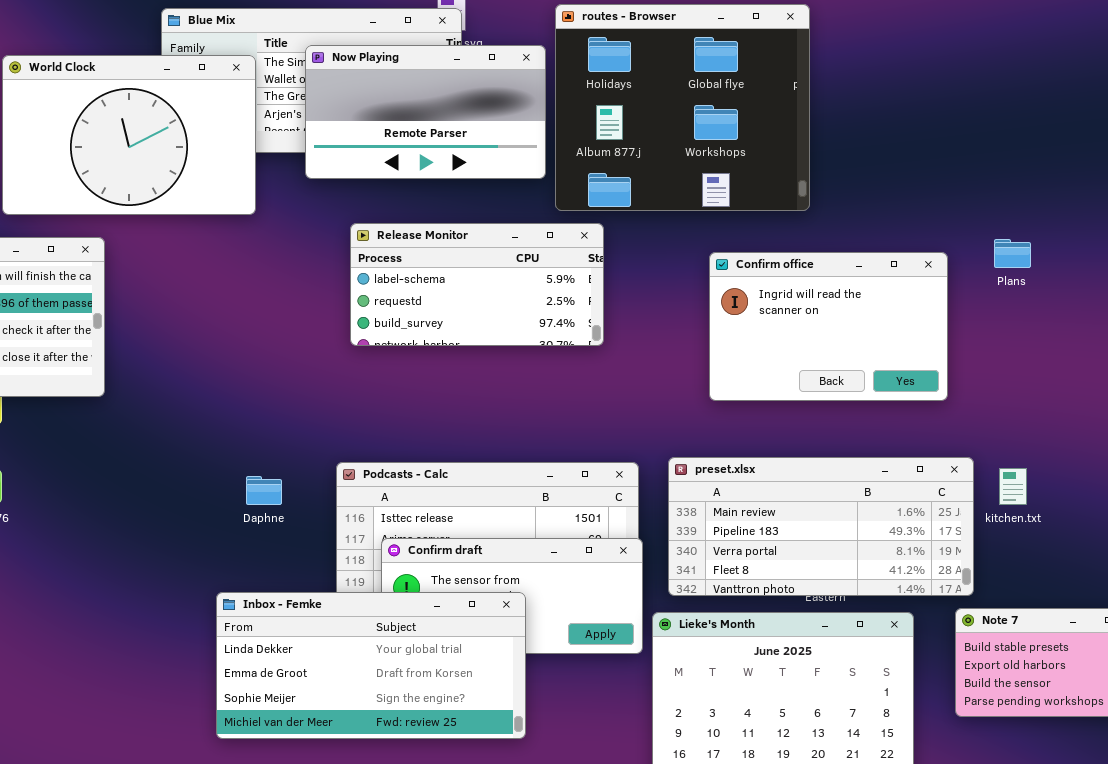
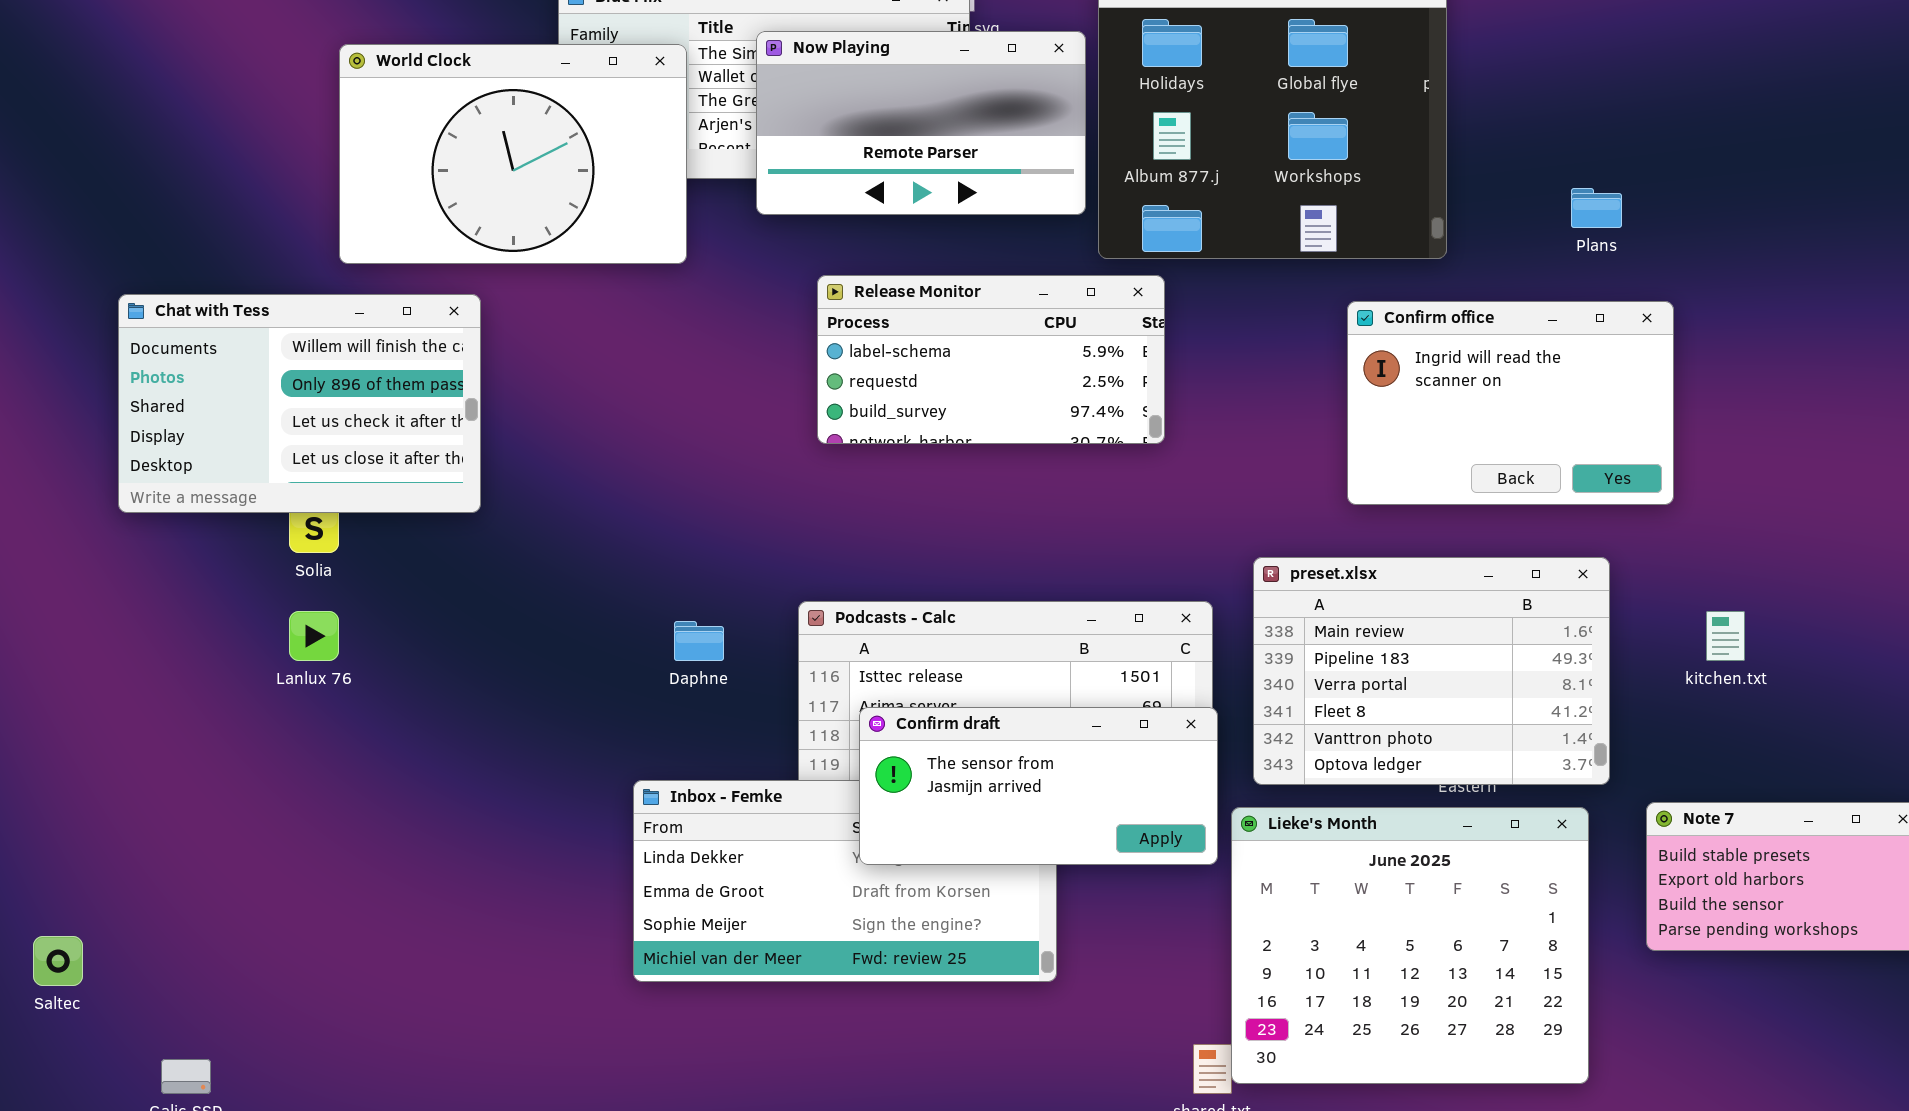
Plans: [994,239,1031,268] -> [1571,188,1622,228], moved
Confirm office: [709,252,948,401] -> [1347,301,1674,505], moved
preset.xlsx: [668,457,974,596] -> [1253,557,1610,785], resized
Confirm draft: [381,538,643,654] -> [859,707,1218,865], raised

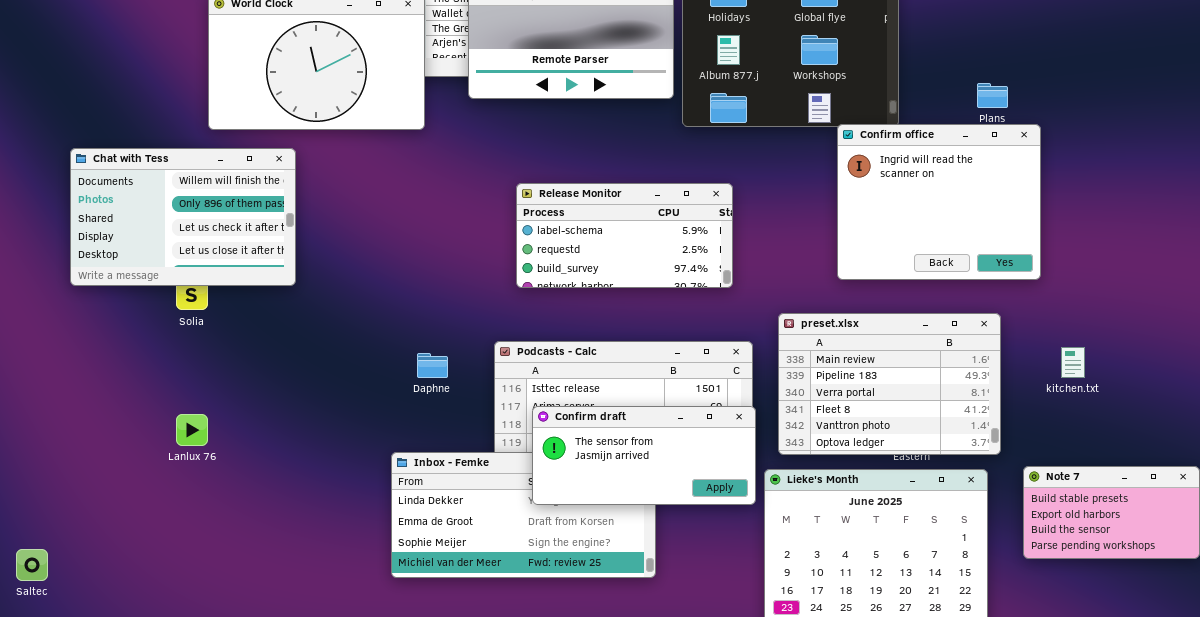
Release Monitor: [817,275,1165,444] -> [516,183,733,288], moved
Confirm office: [1347,301,1674,505] -> [837,124,1041,280], resized
Lanlux 76: [289,611,339,661] -> [176,414,208,446], moved

